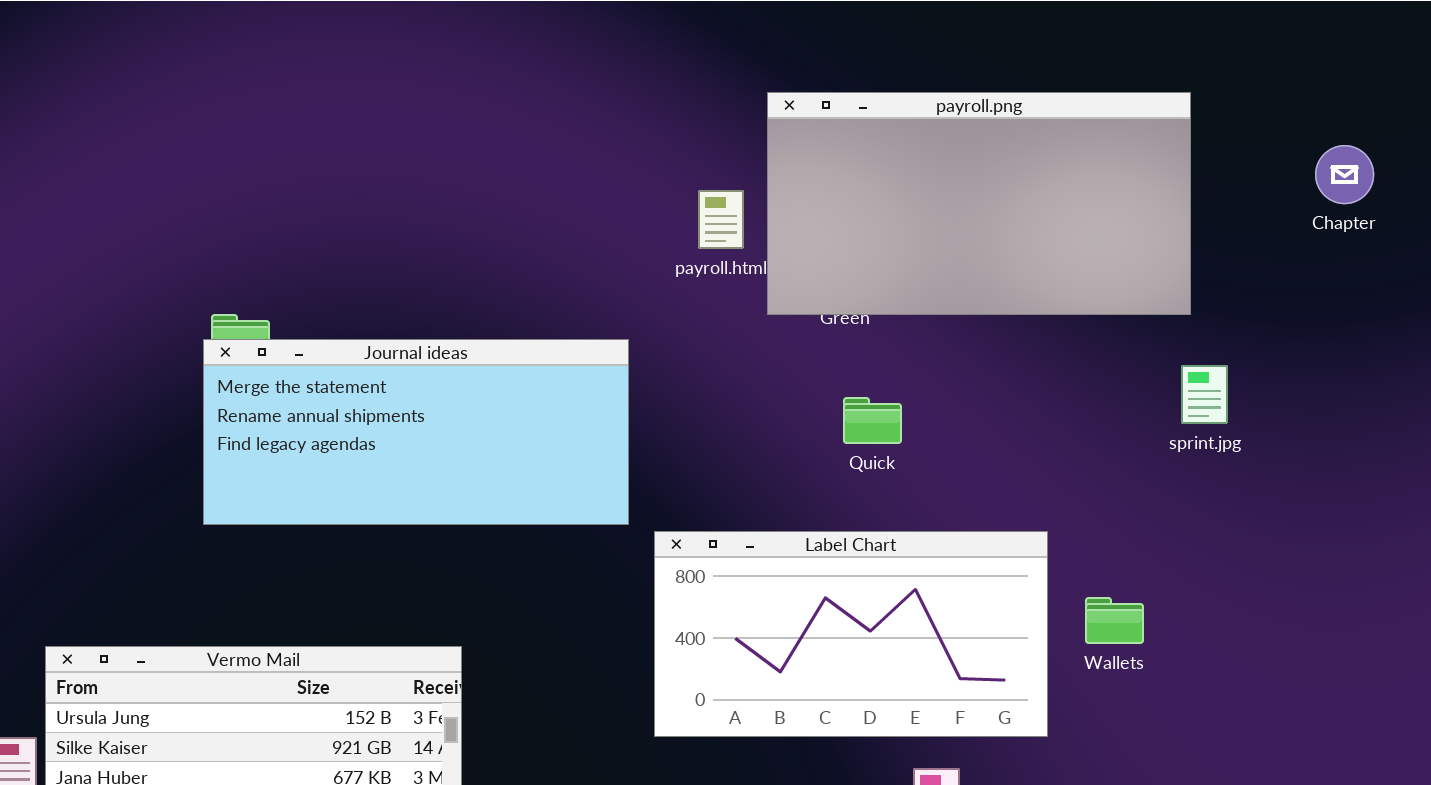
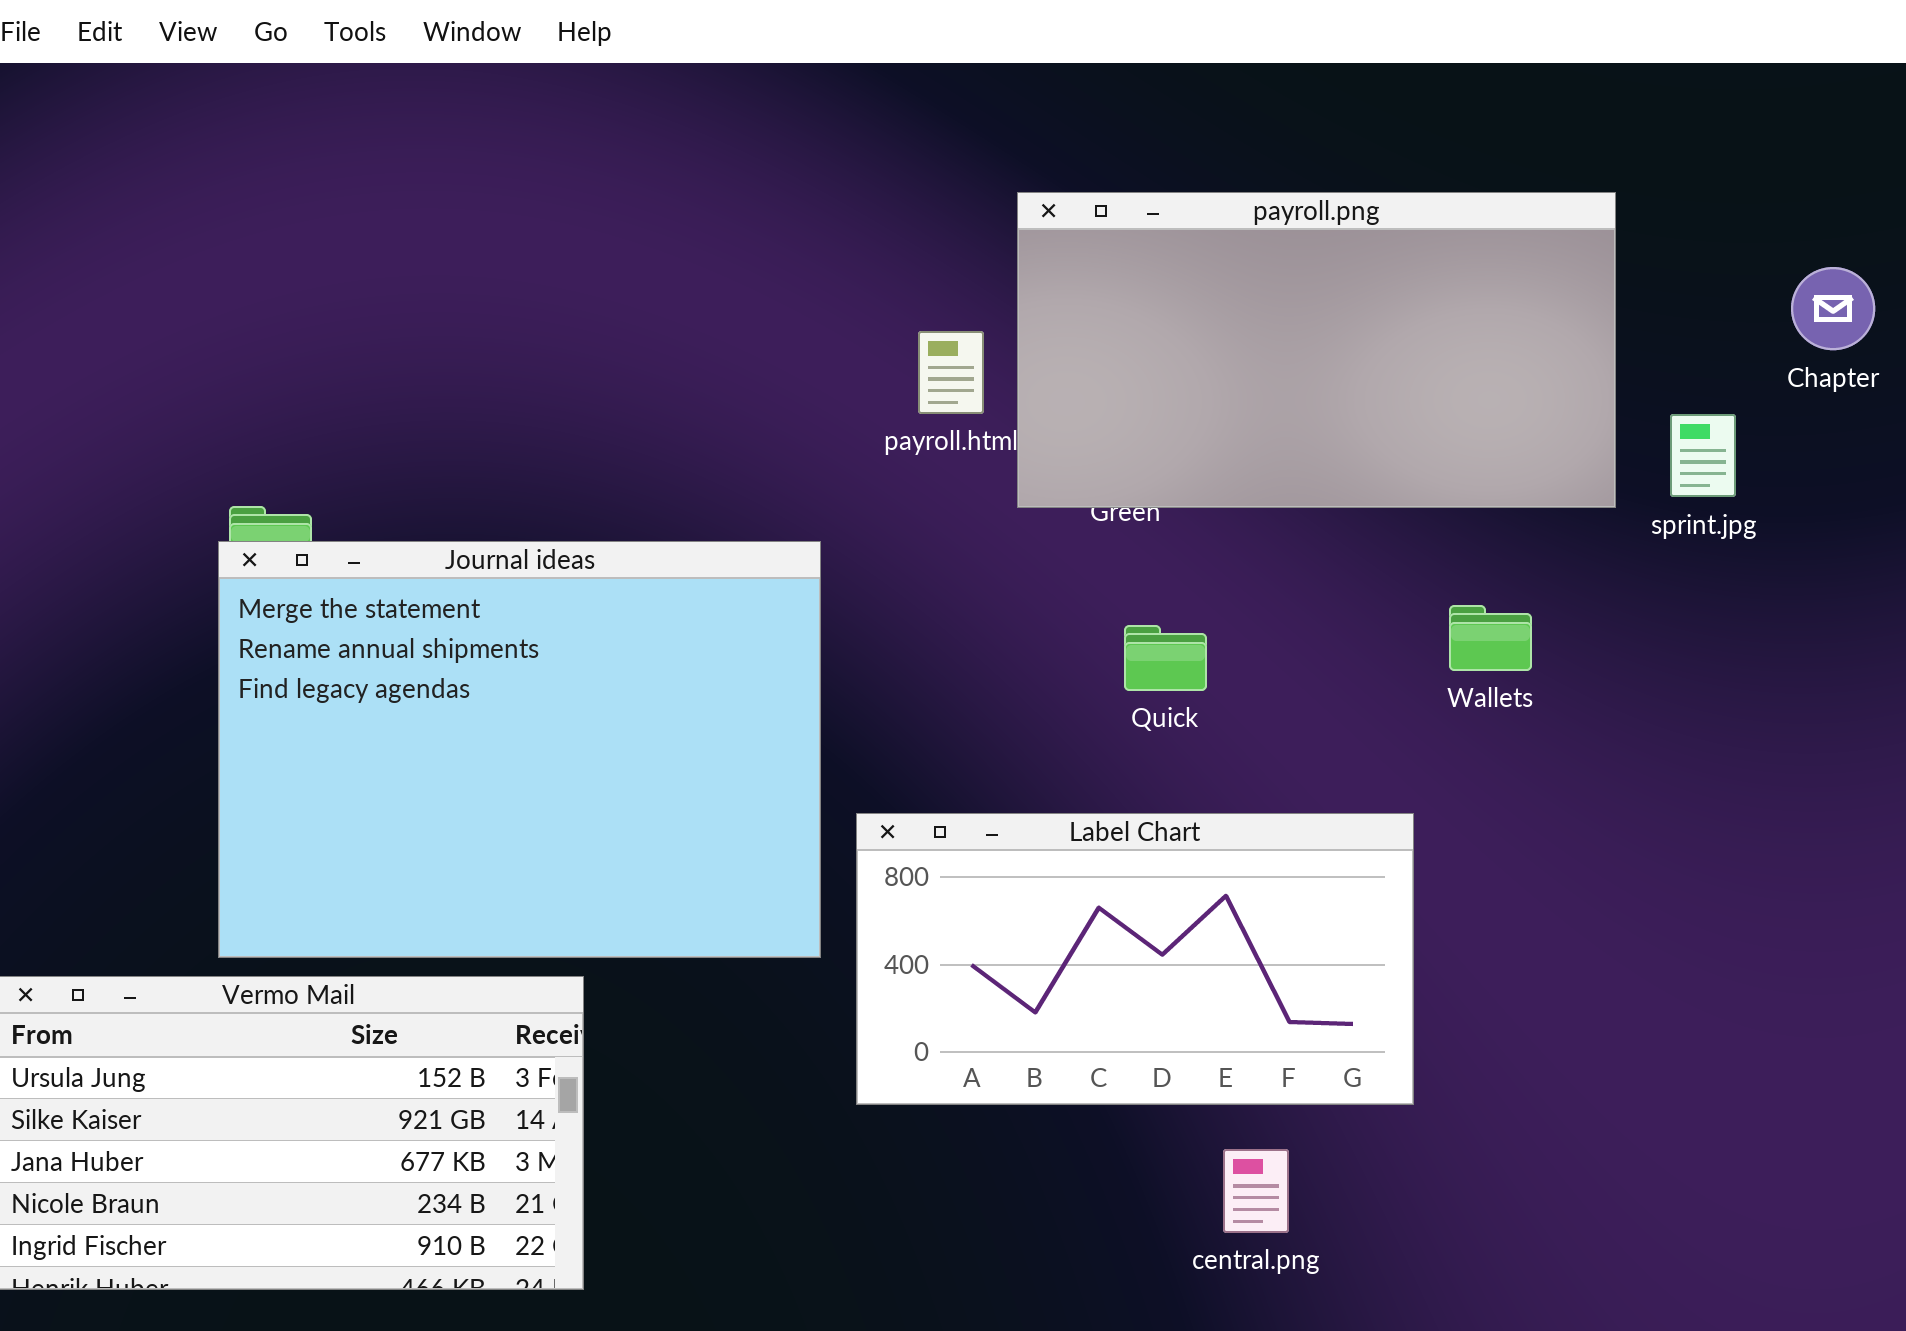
Journal ideas: [203,339,629,525] -> [218,541,821,958], resized
sprint.jpg: [1181,365,1228,424] -> [1670,414,1736,497], moved
Wallets: [1085,597,1144,644] -> [1449,605,1532,671], moved

